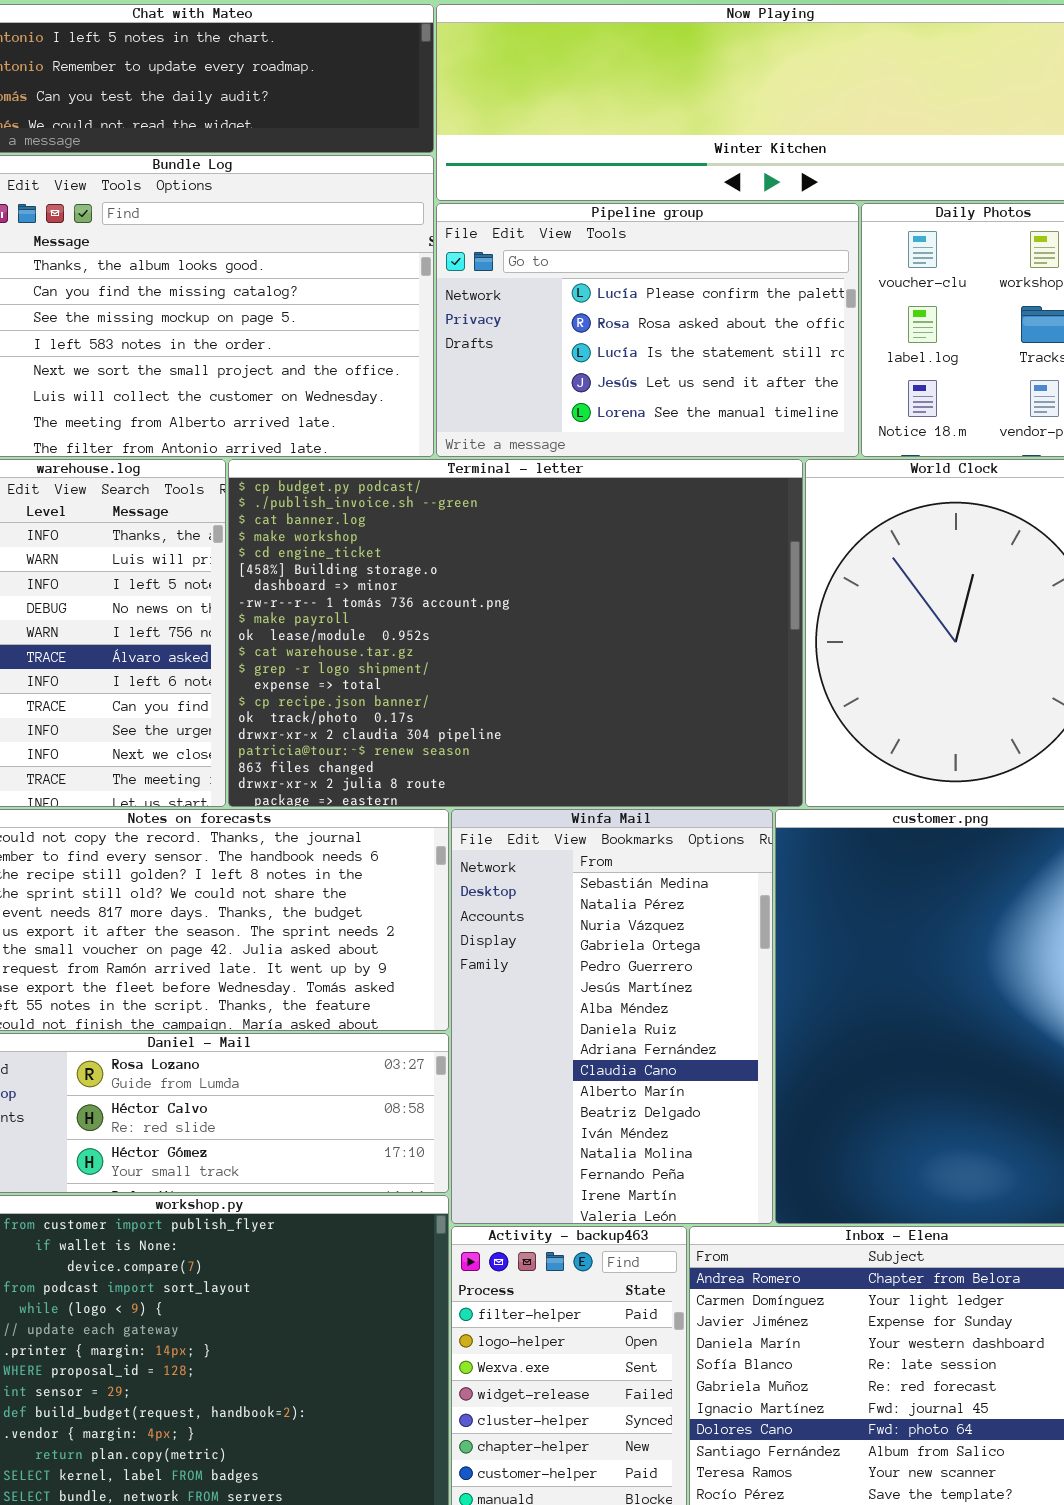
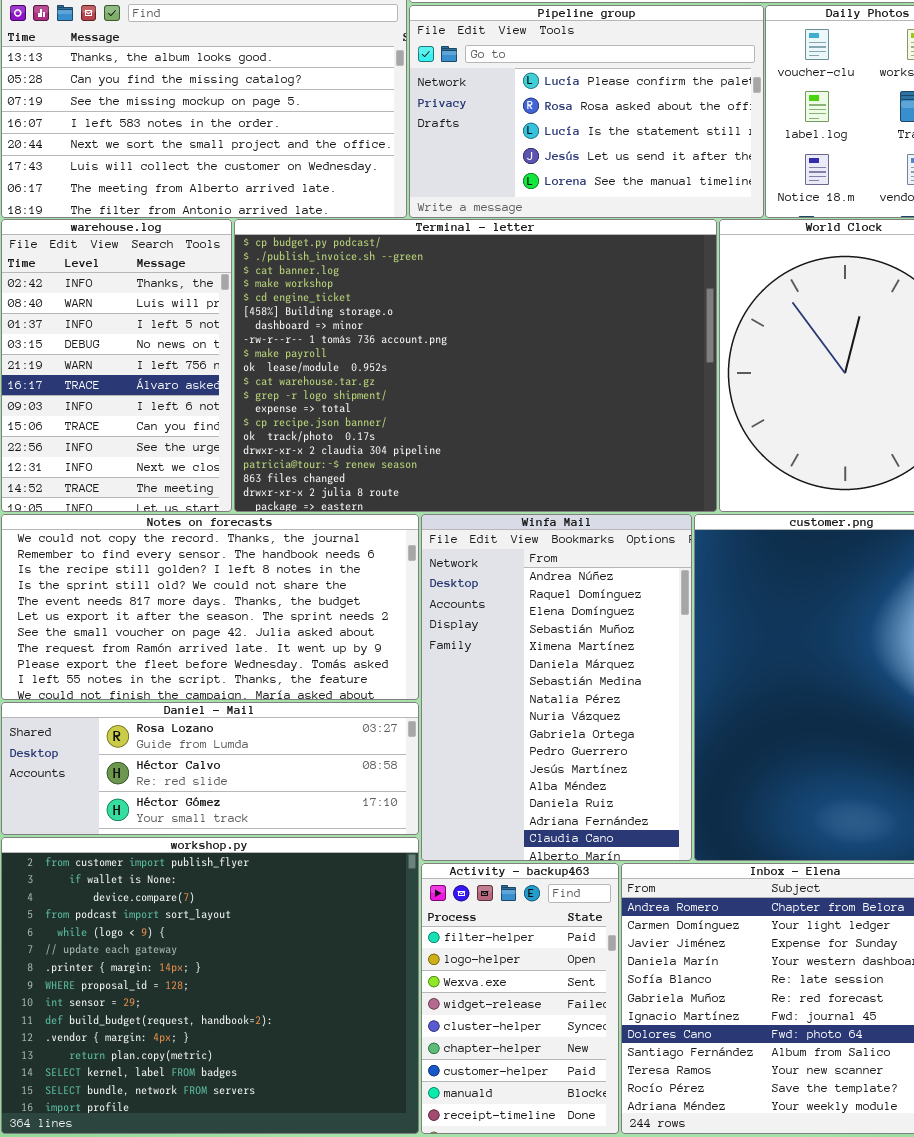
Winfa Mail: [451,809,773,1224] -> [421,514,692,861], scrolled up 6 rows

